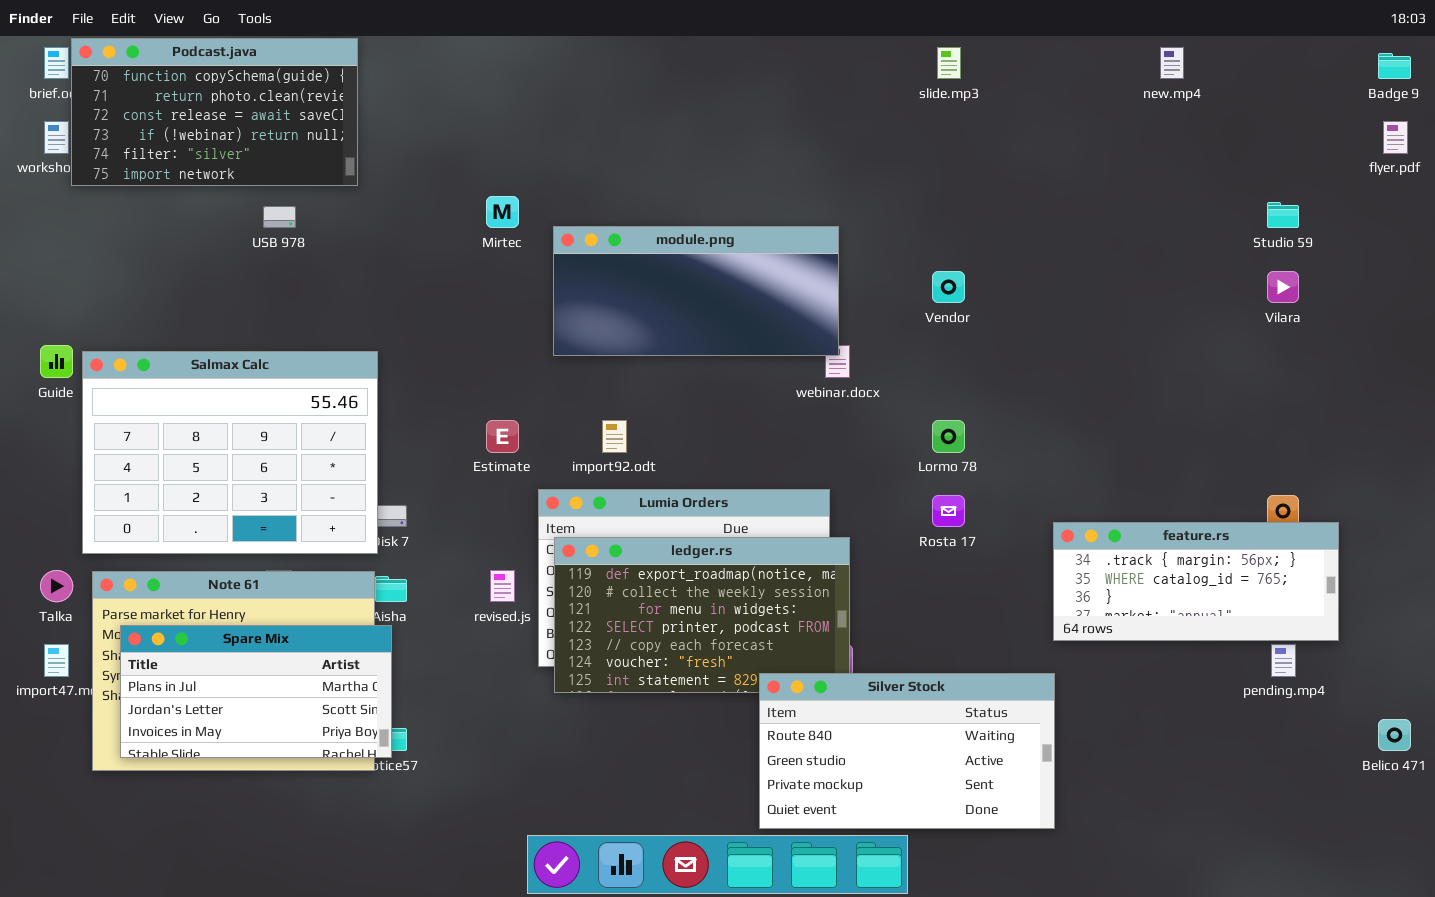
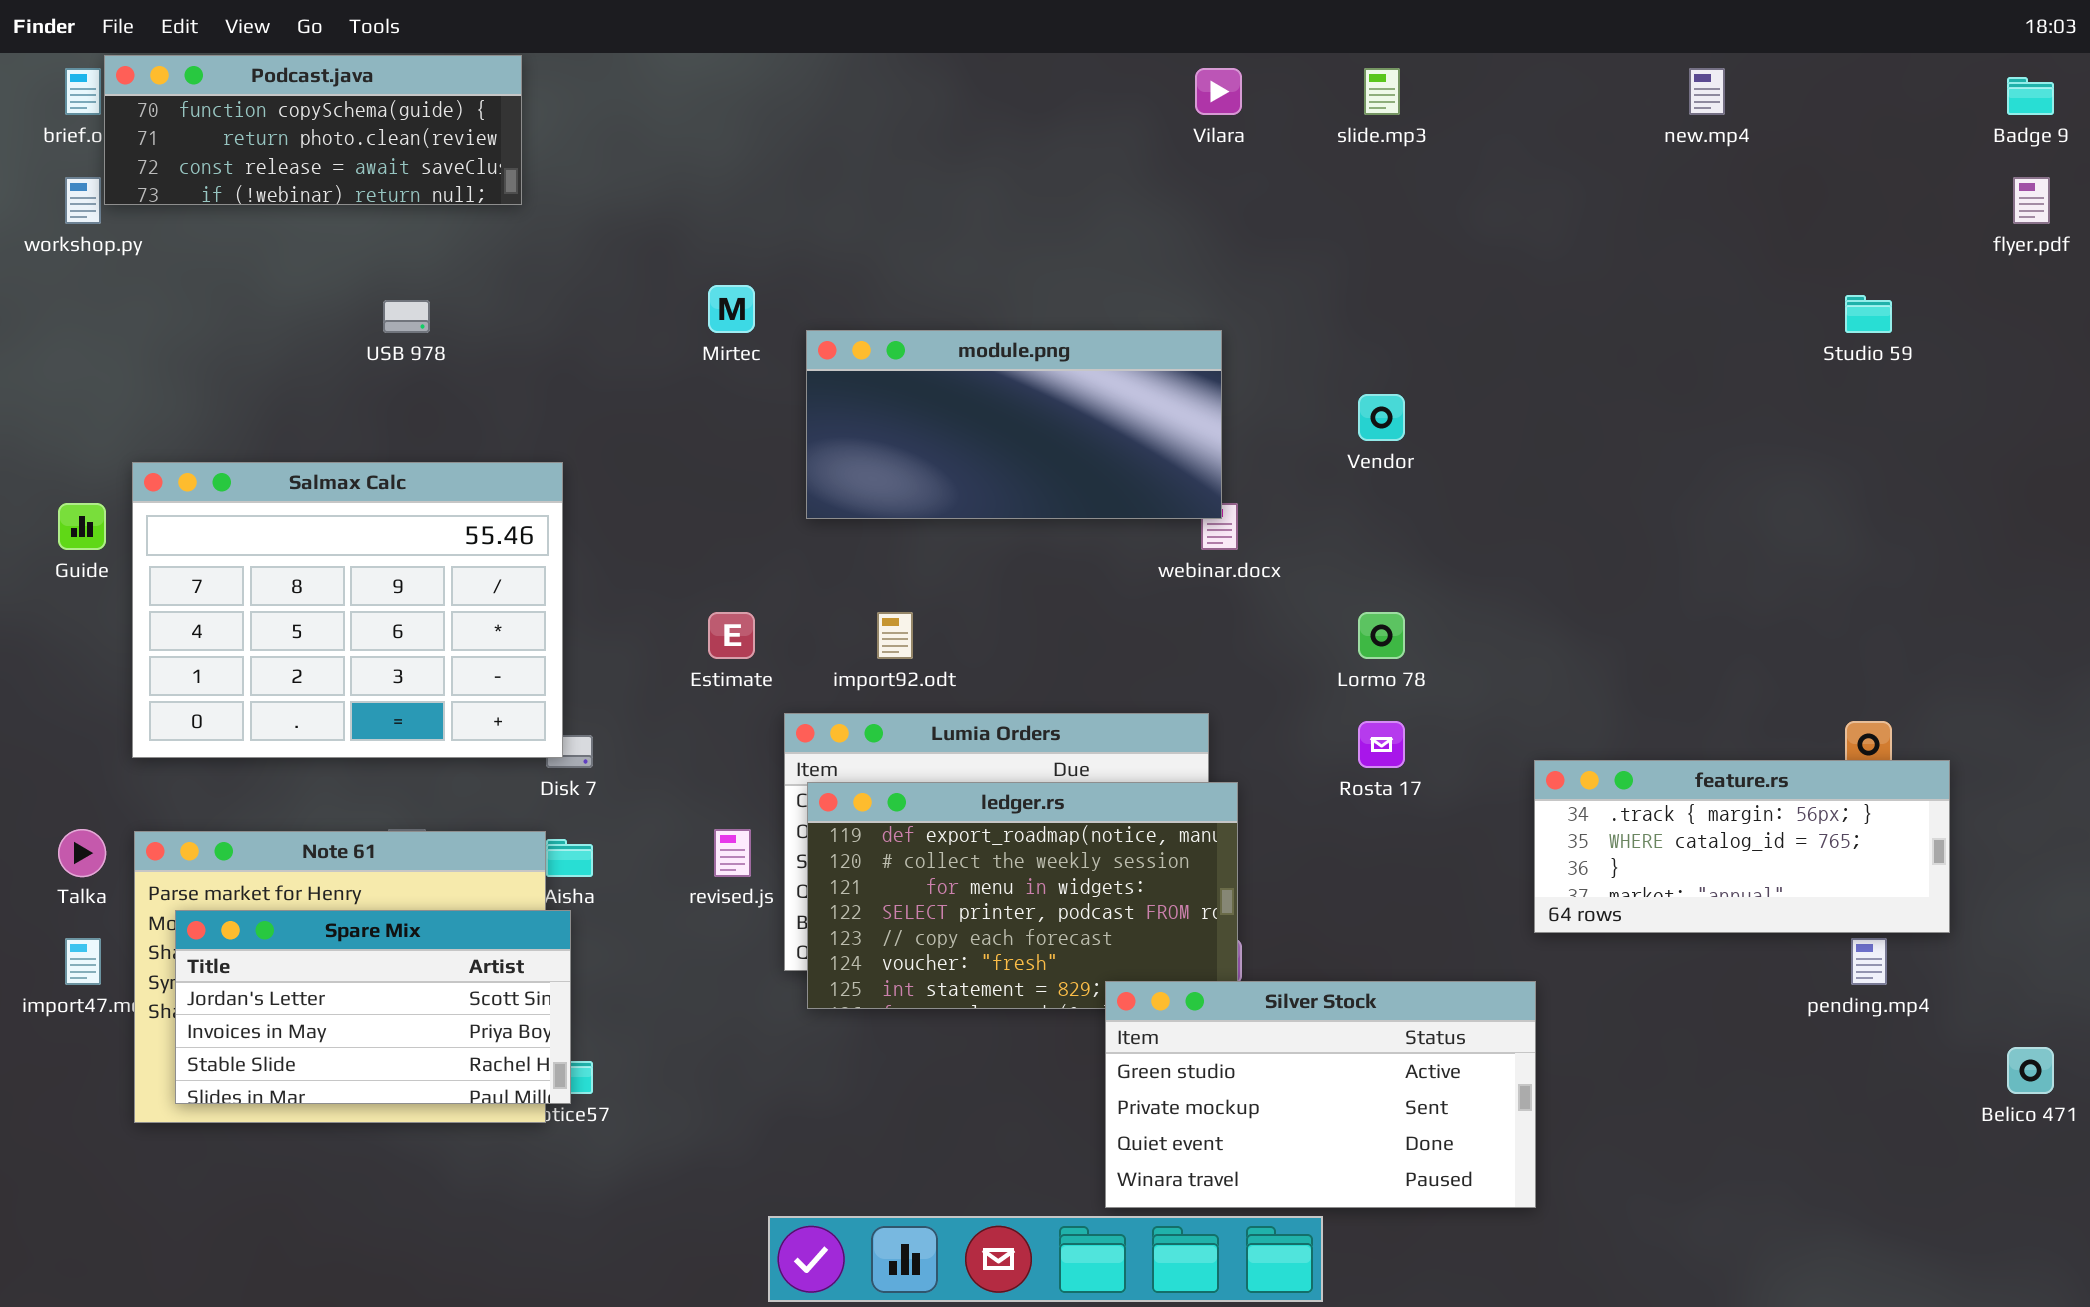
Podcast.java: [71,38,358,186] -> [104,55,522,205], resized
Vilara: [1267,271,1299,303] -> [1195,68,1242,115], moved
Salmax Calc: [82,351,378,554] -> [132,462,563,758], moved
Spare Mix: [120,625,392,758] -> [175,910,571,1104], scrolled down 1 row
Silver Stock: [759,673,1055,829] -> [1105,981,1536,1208], scrolled down 1 row

